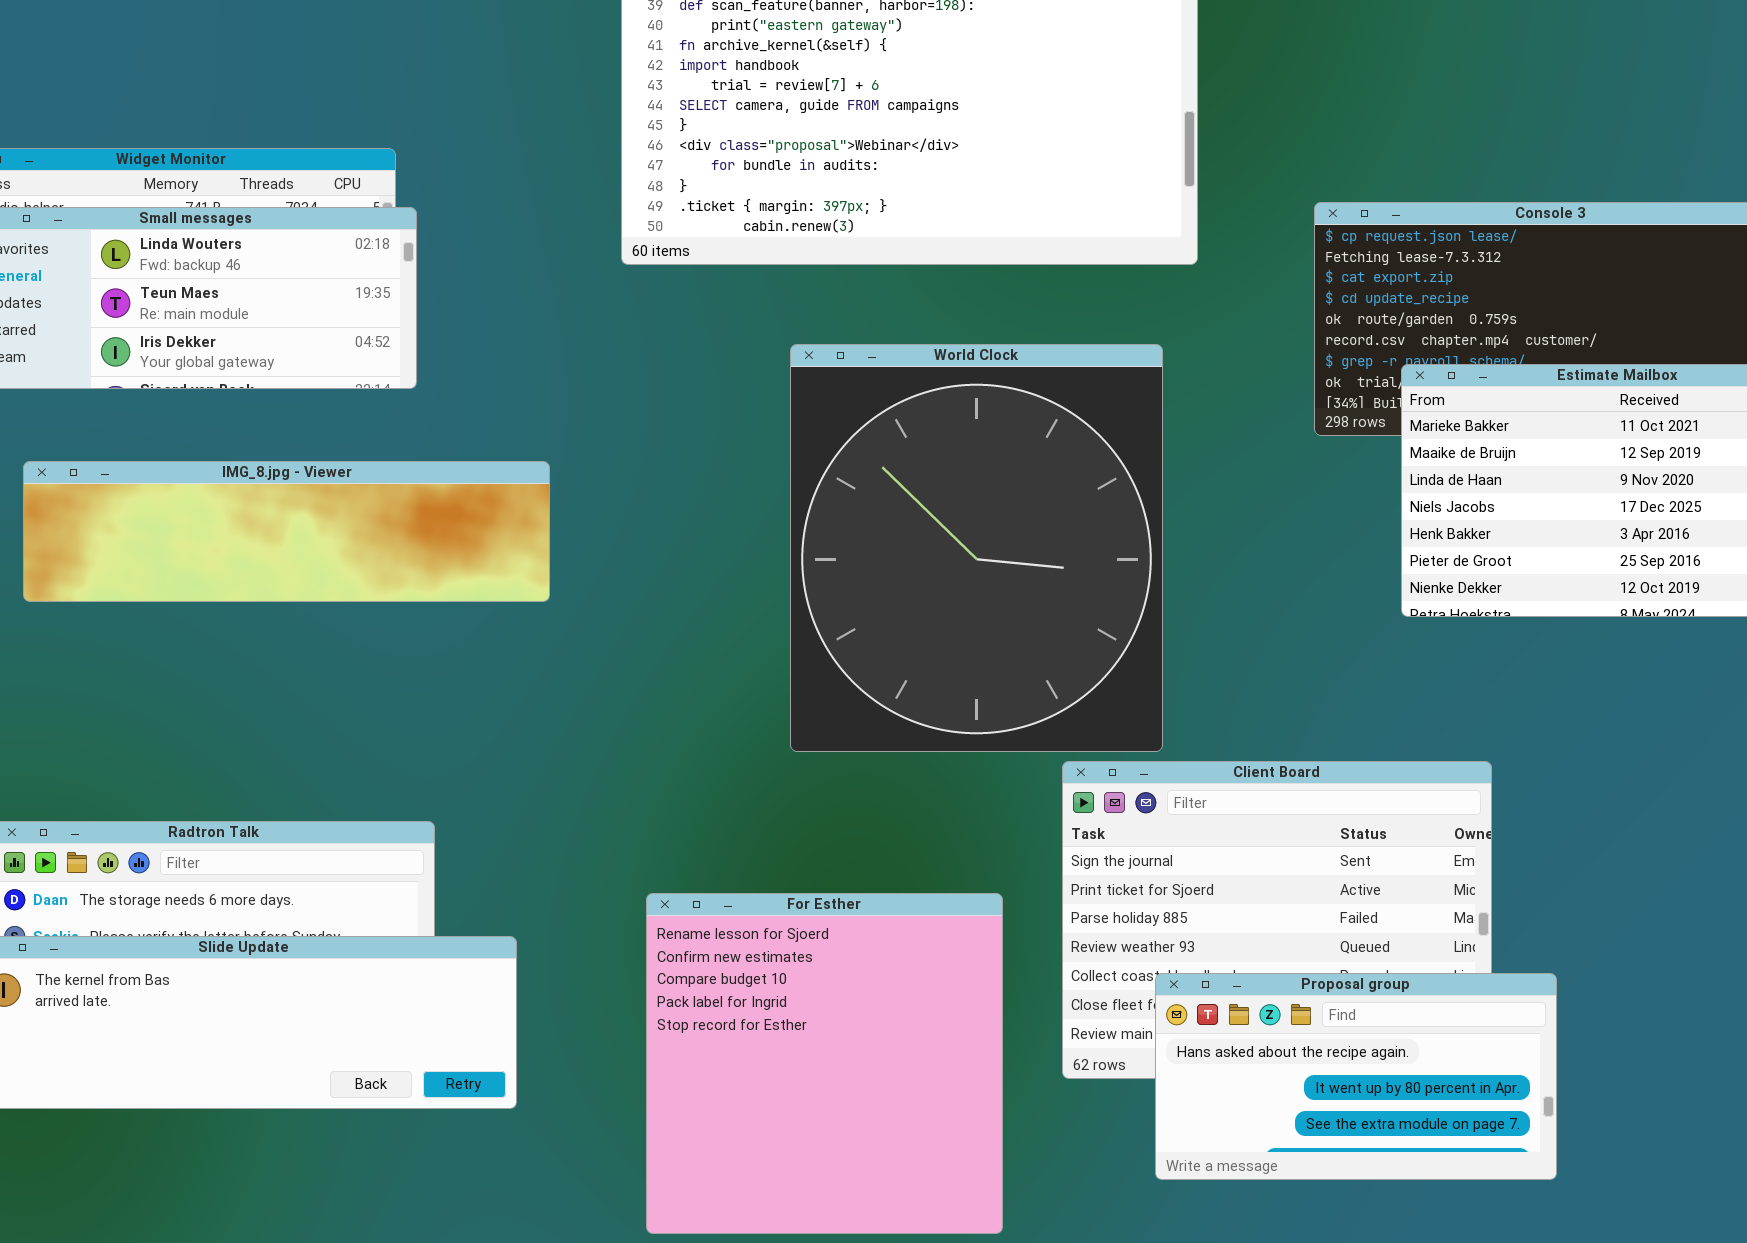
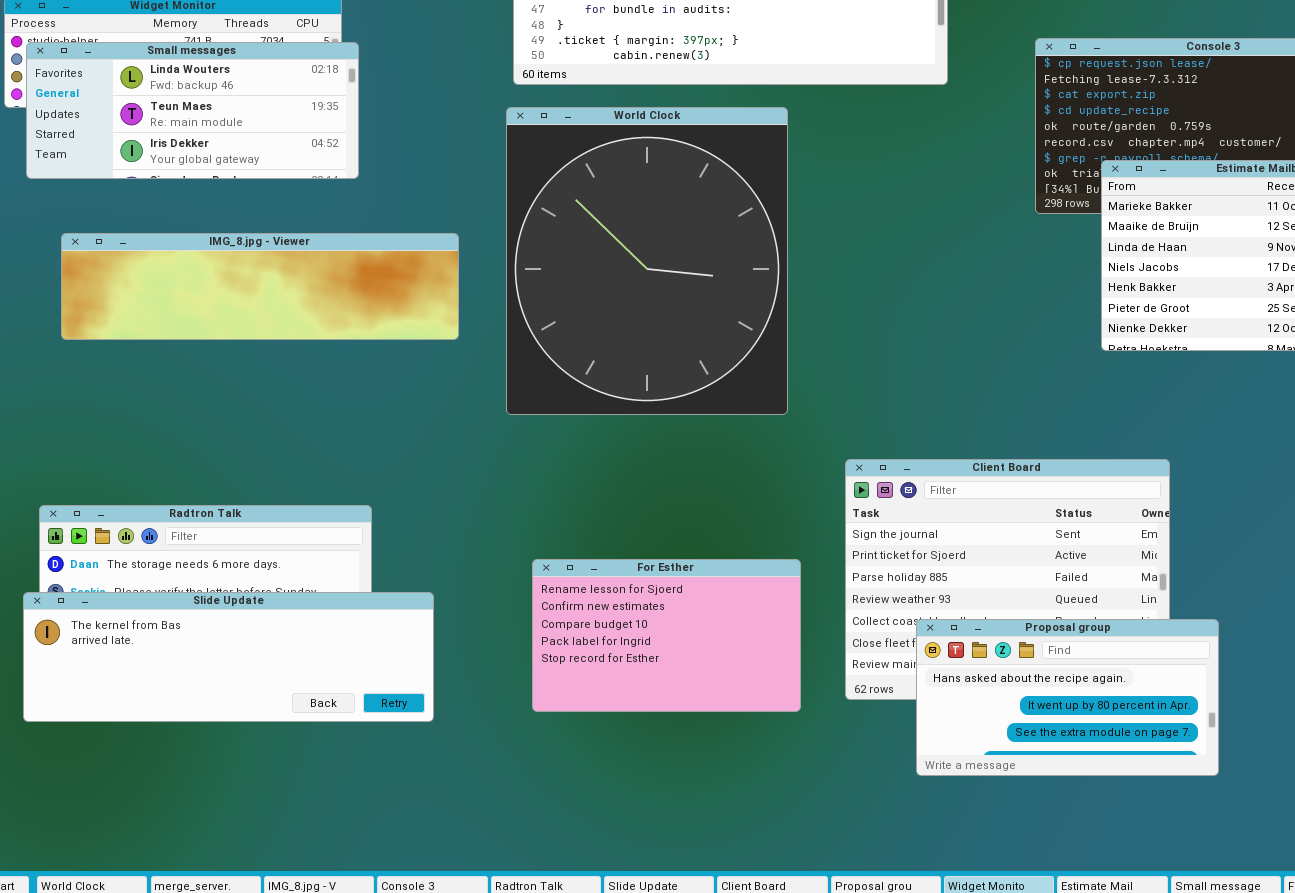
World Clock: [790,344,1163,752] -> [506,107,788,415], moved
For Esther: [646,893,1003,1234] -> [532,559,801,712], resized

